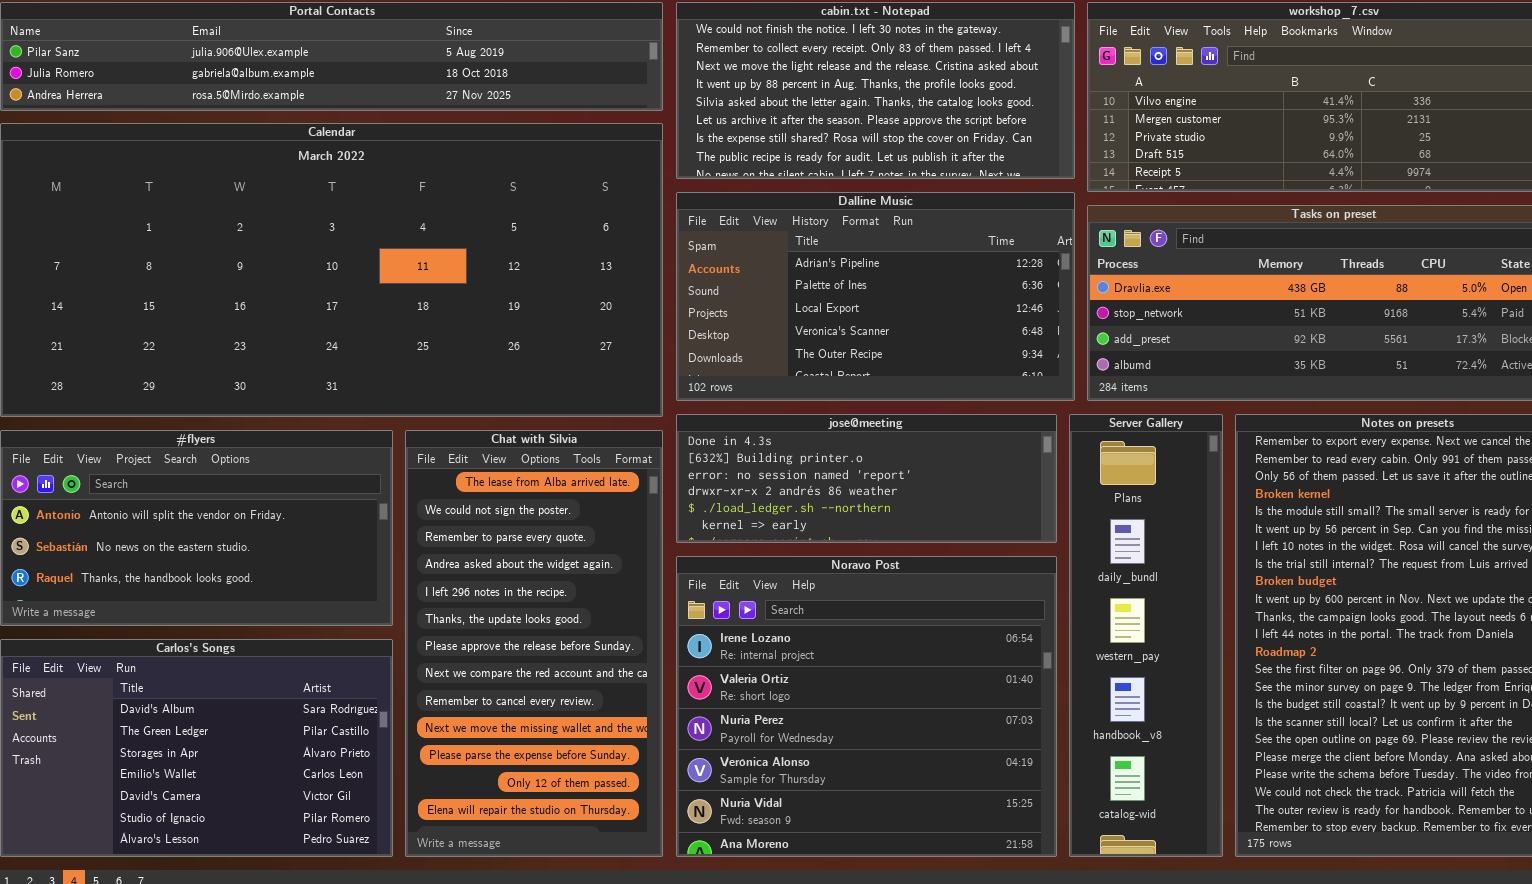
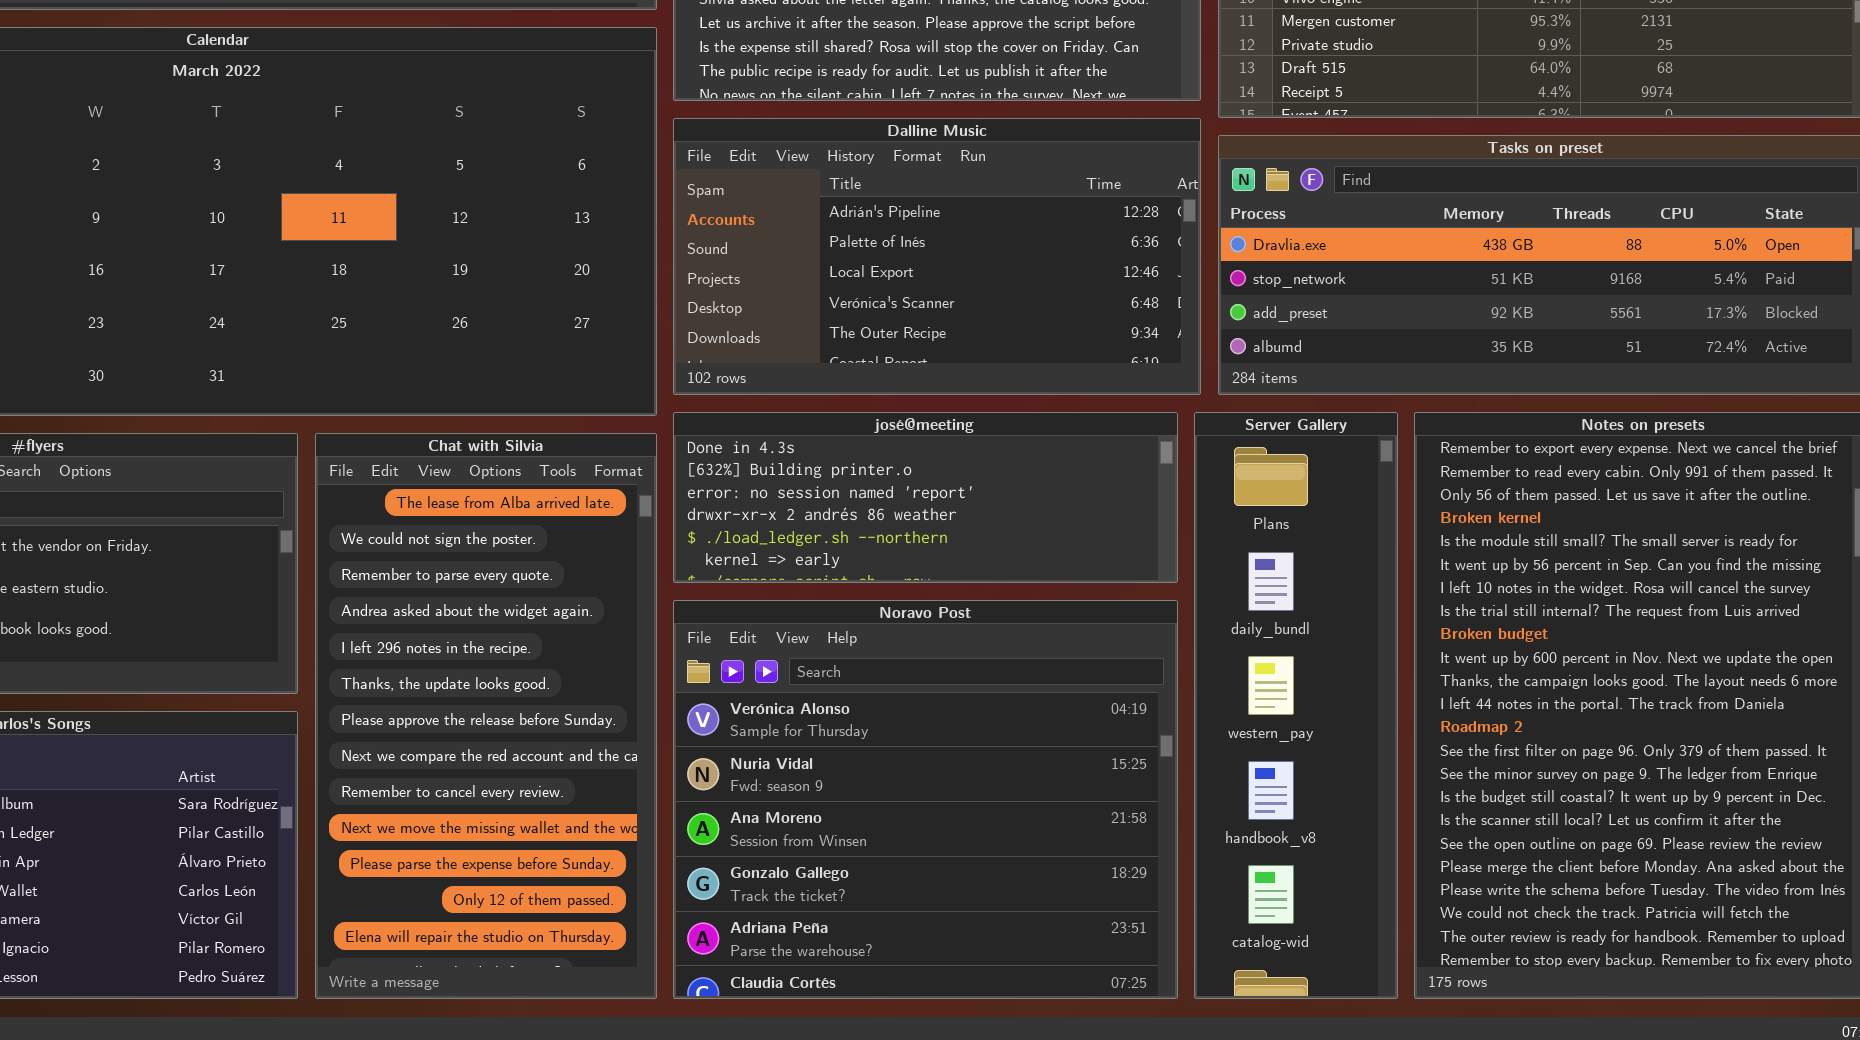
Noravo Post: [676,556,1057,857] -> [673,600,1178,999], scrolled down 3 rows

